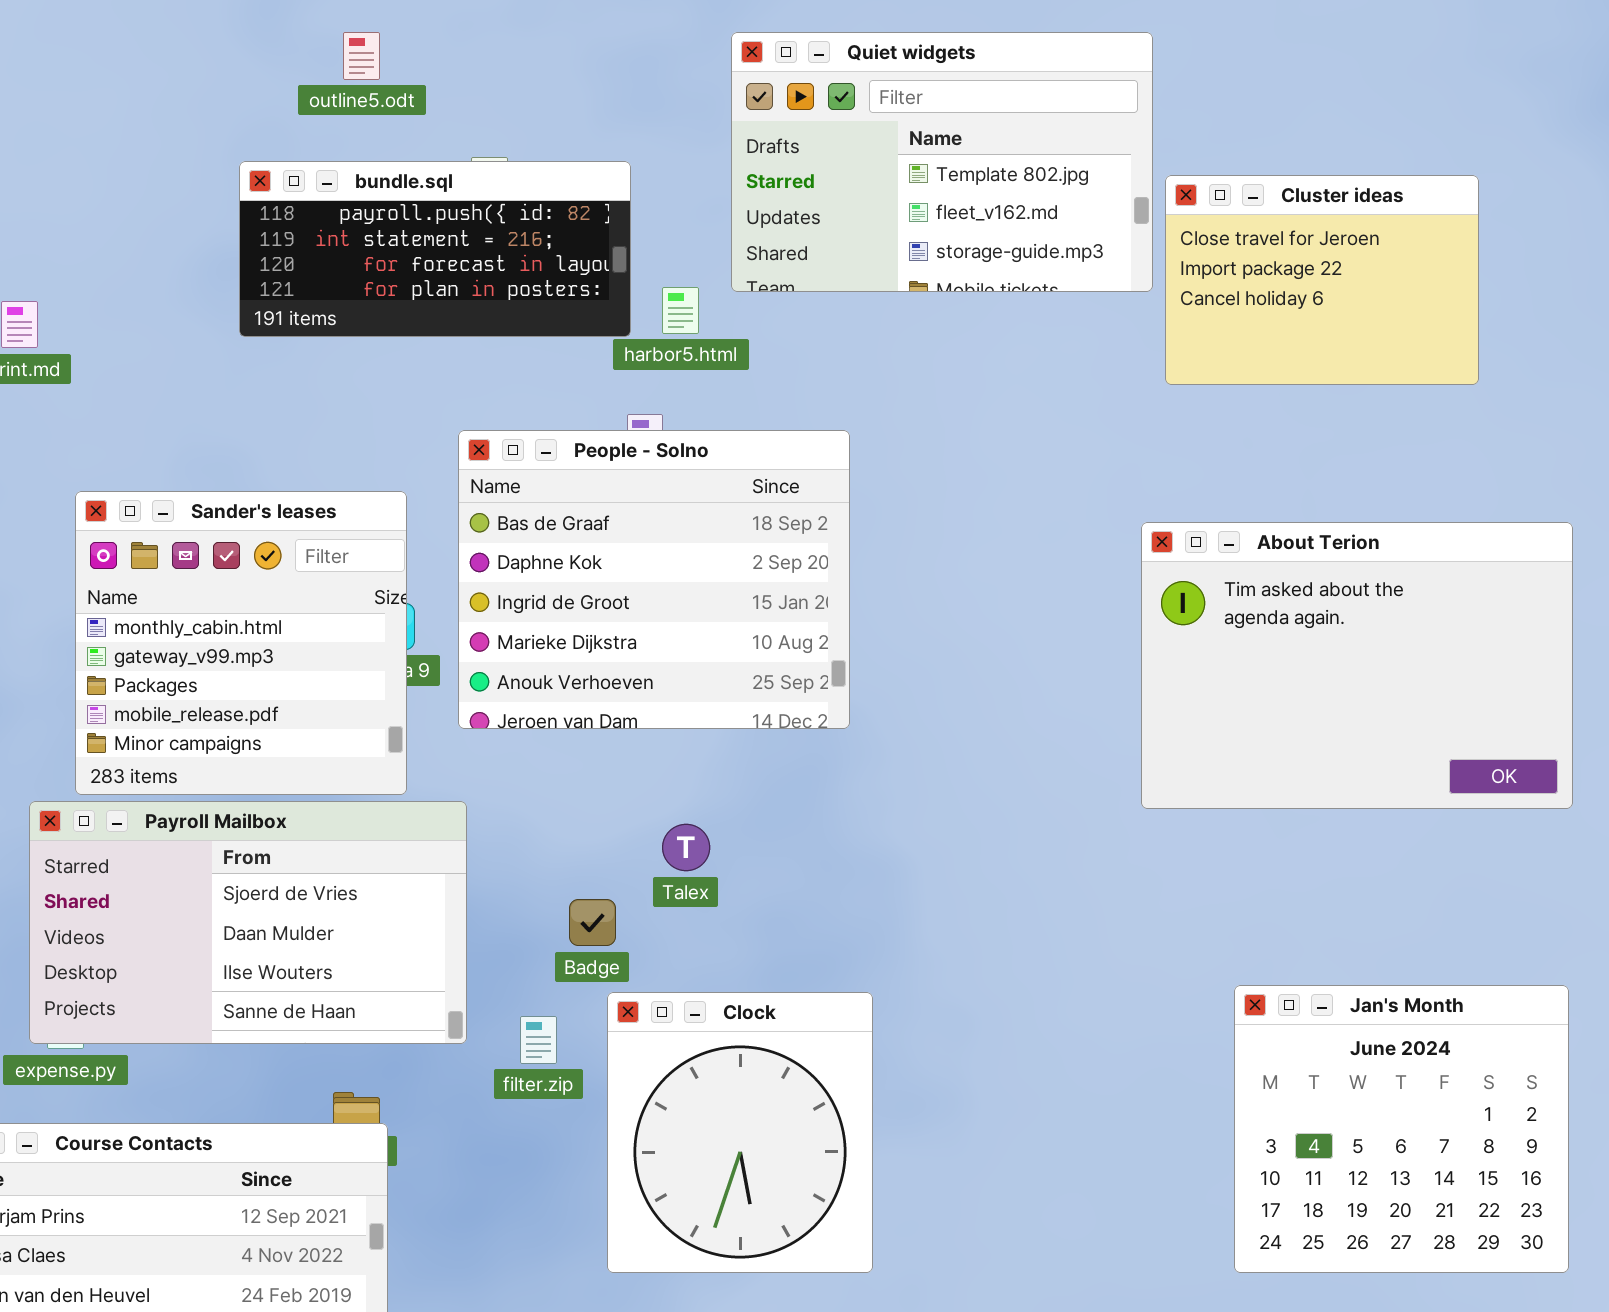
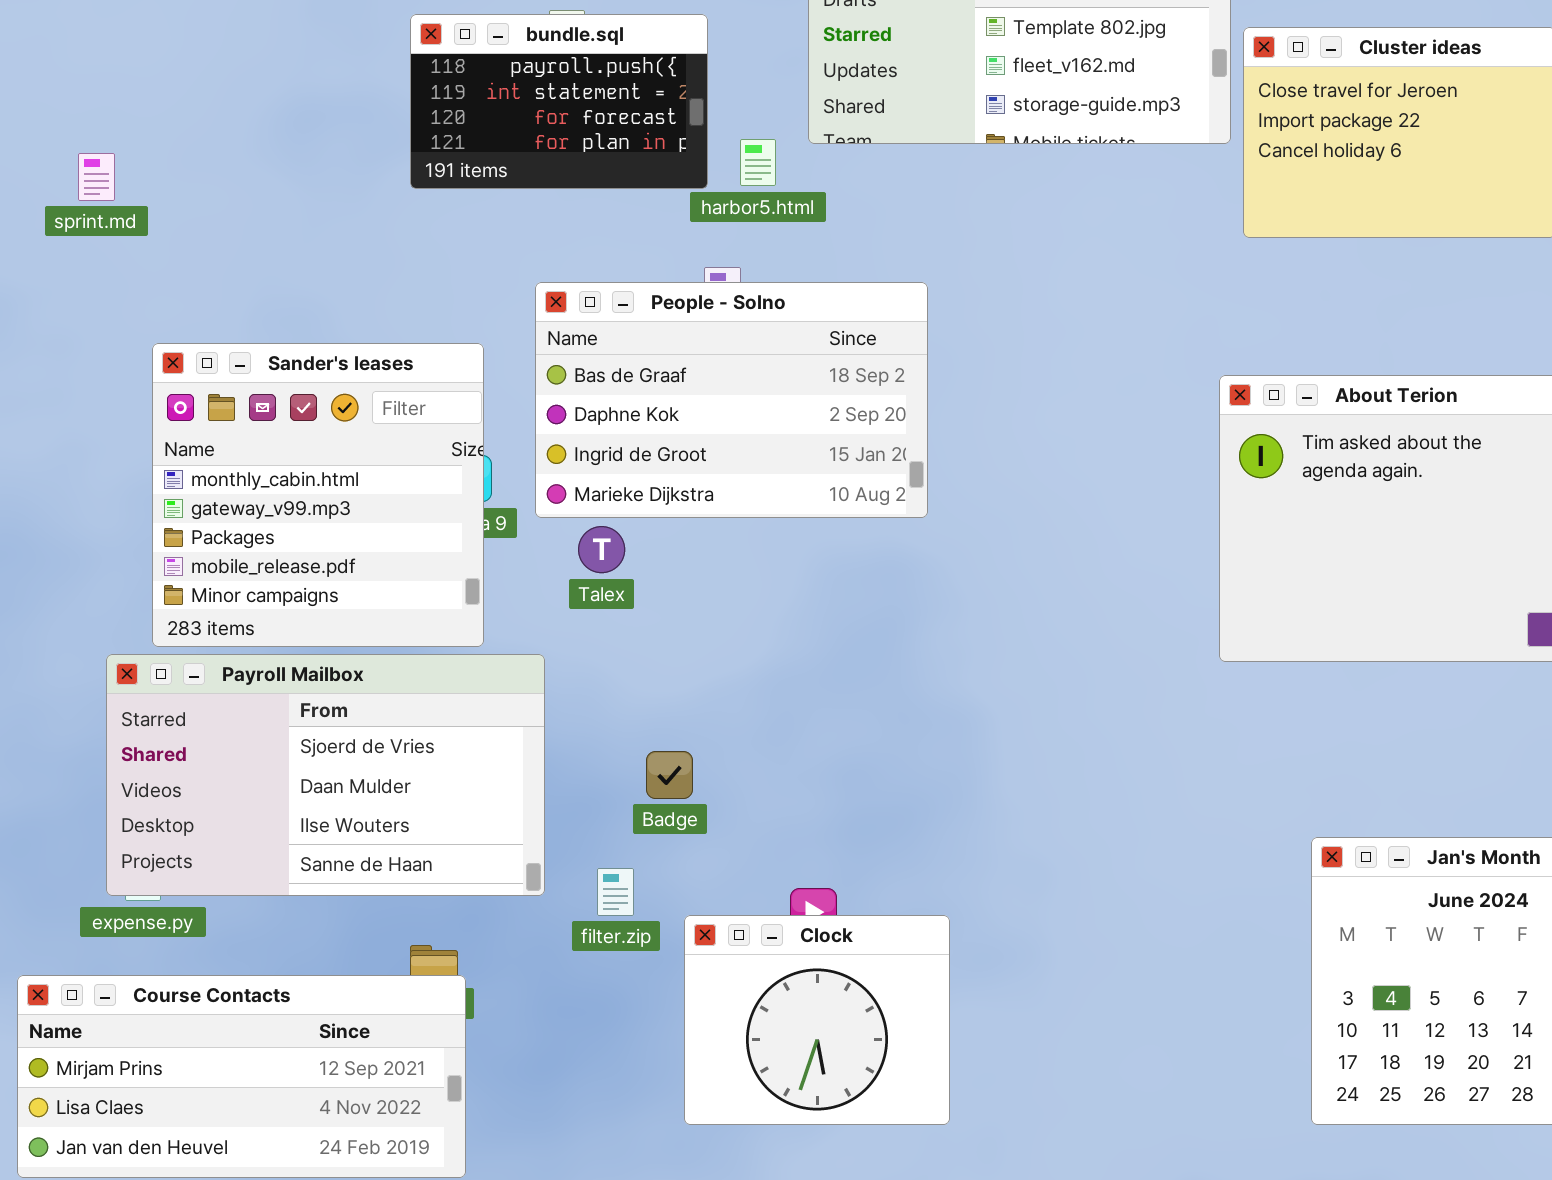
bundle.sql: [239,161,631,337] -> [410,14,708,189], resized
People - Solno: [458,430,850,729] -> [535,282,928,518], resized
Talex: [662,824,710,871] -> [578,526,625,573], moved
Clock: [607,992,873,1273] -> [684,915,950,1125], resized

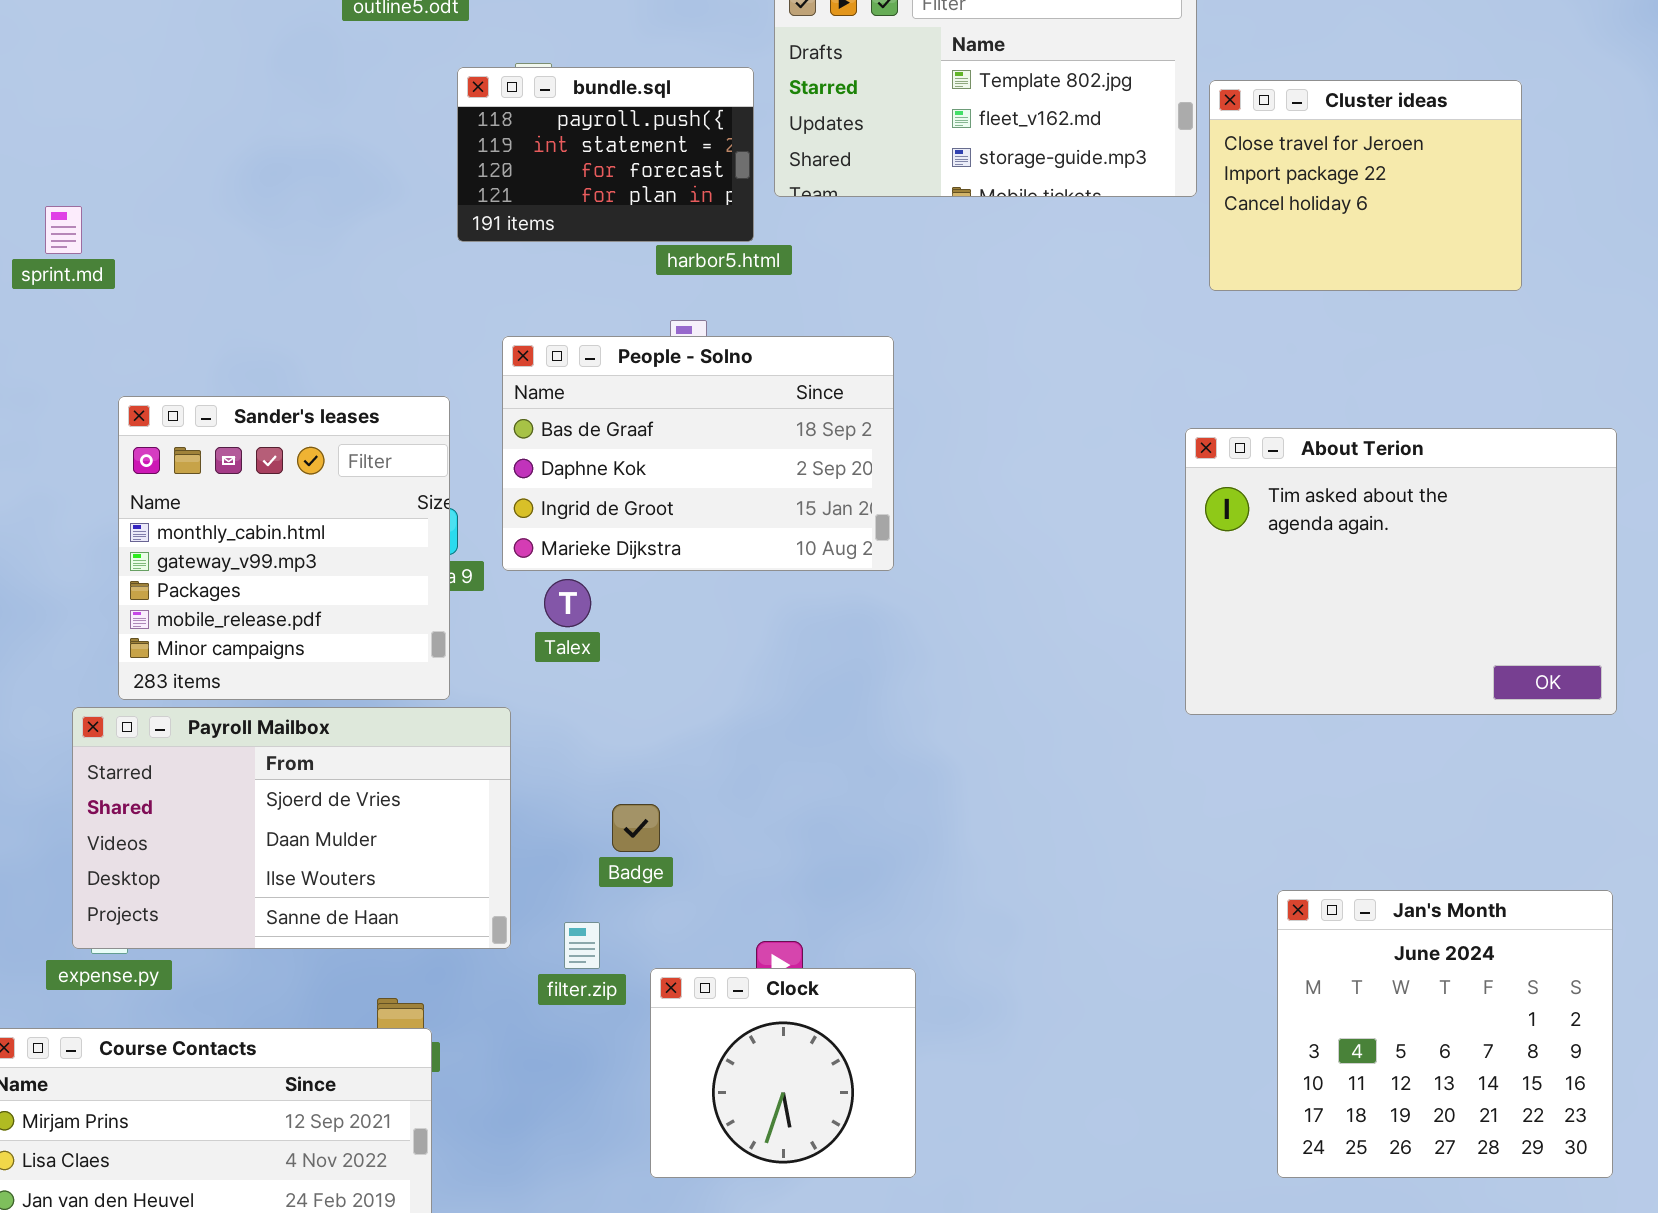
bundle.sql: [410,14,708,189] -> [457,67,754,242], moved

